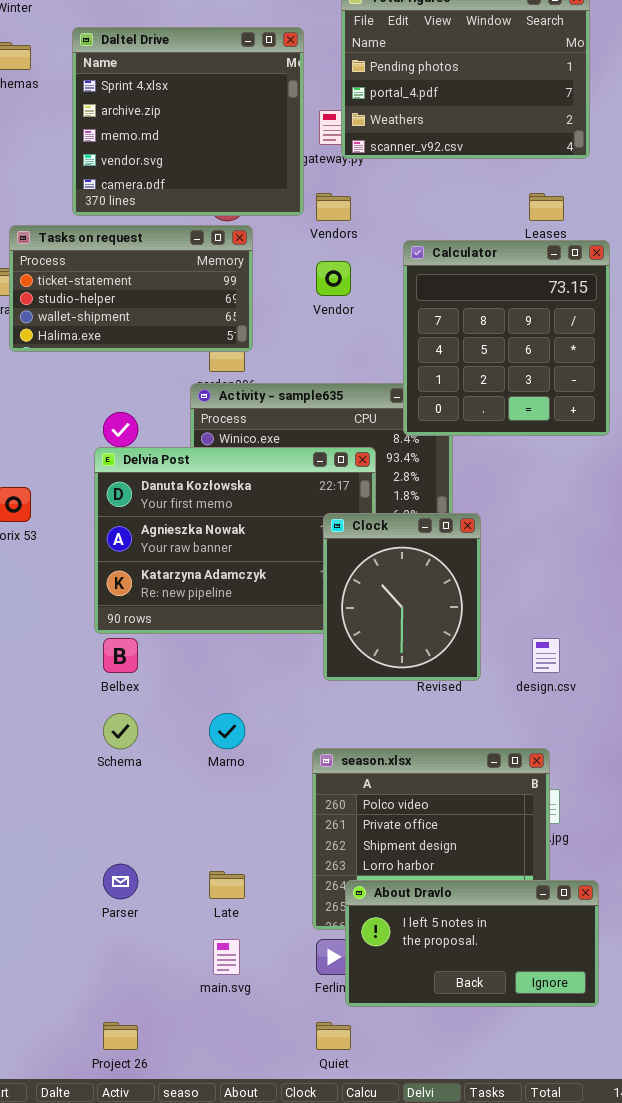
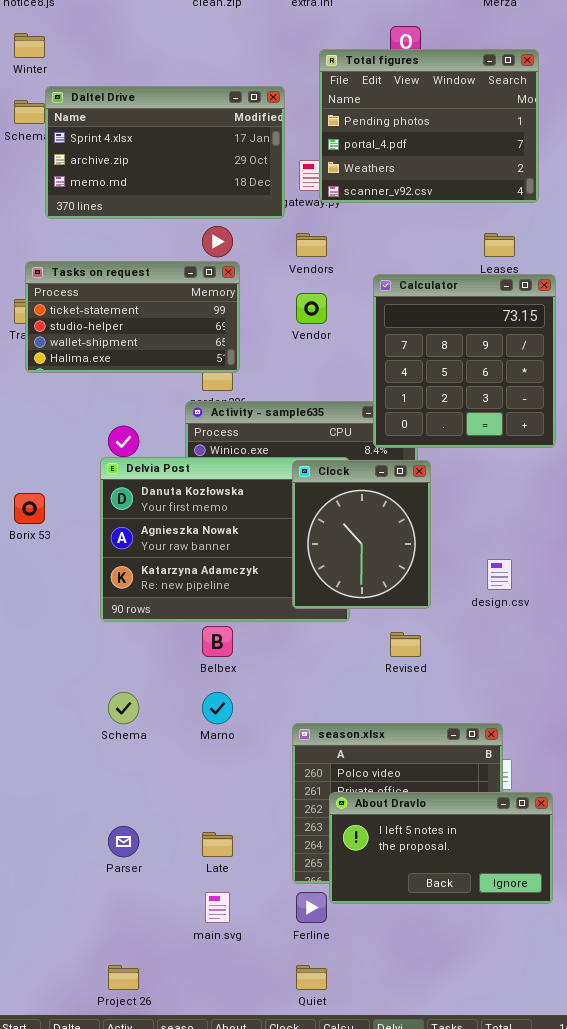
Daltel Drive: [72,27,304,216] -> [45,86,285,219], resized
Clock: [323,513,481,681] -> [292,460,431,609], moved
Belbex: [103,638,138,673] -> [202,626,233,657], moved
design.csv: [532,638,560,673] -> [487,559,512,590], moved
About Dravlo: [345,880,599,1007] -> [329,792,553,904], moved

